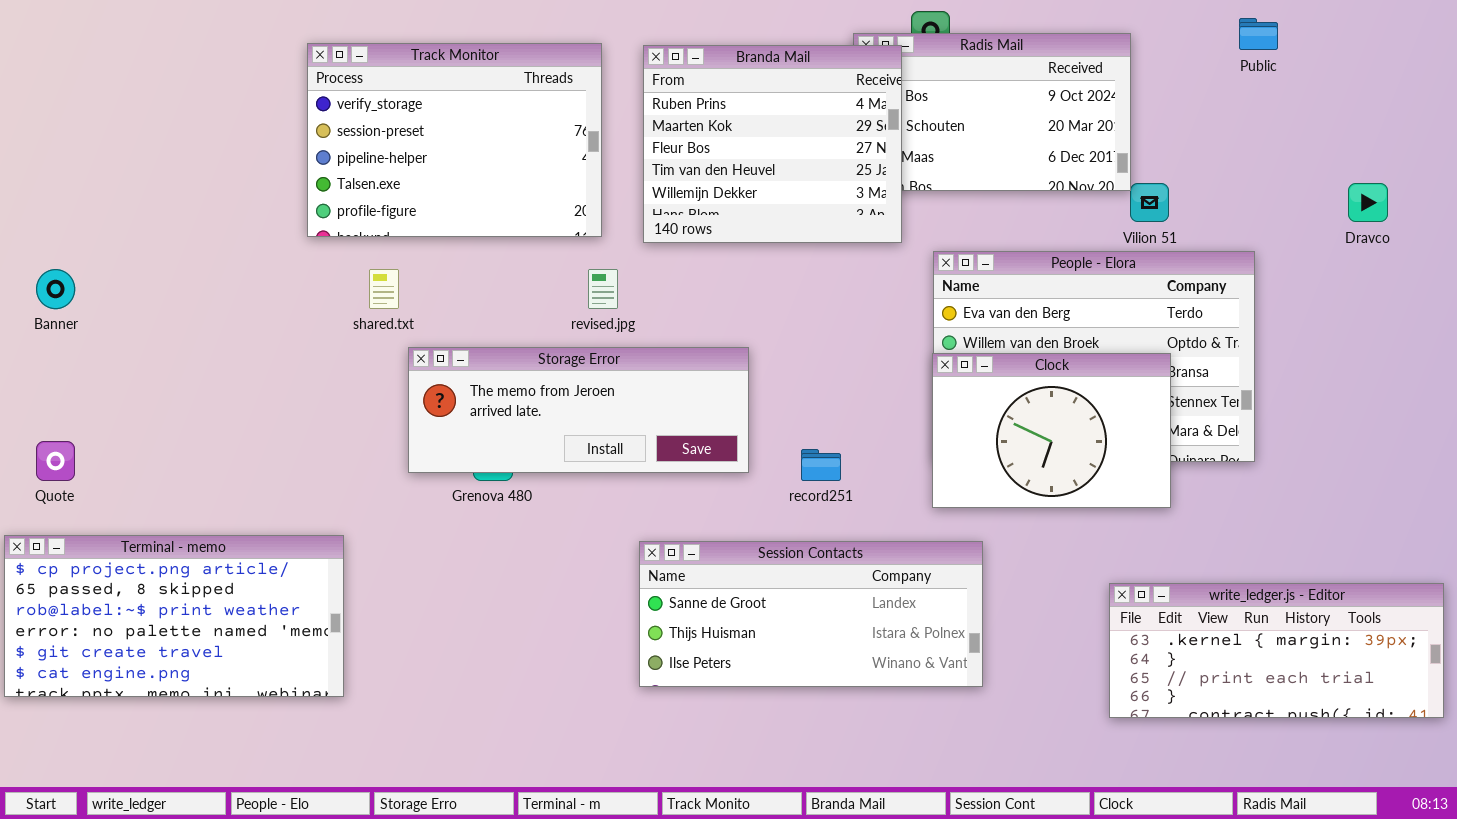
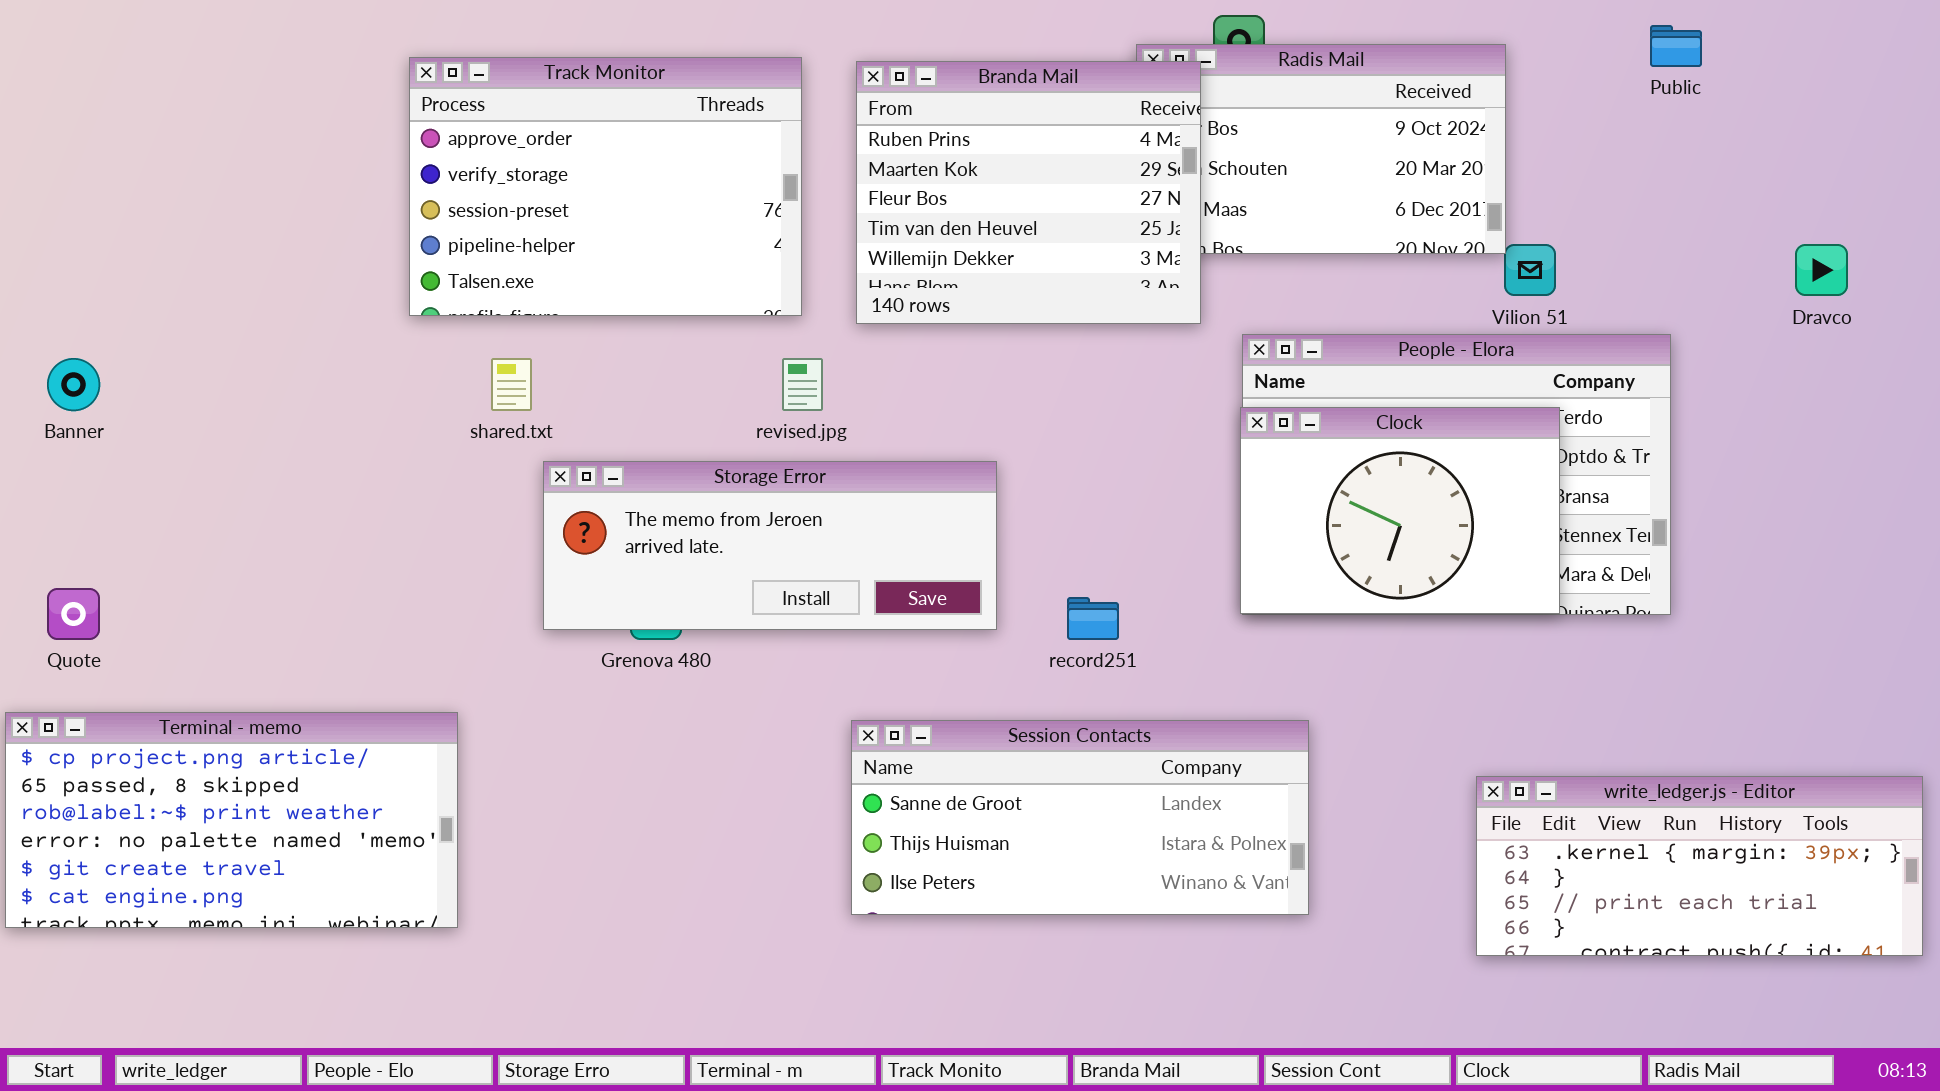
Track Monitor: [307,43,602,237] -> [409,57,802,316], scrolled up 1 row
Clock: [932,353,1171,508] -> [1240,407,1560,614], moved

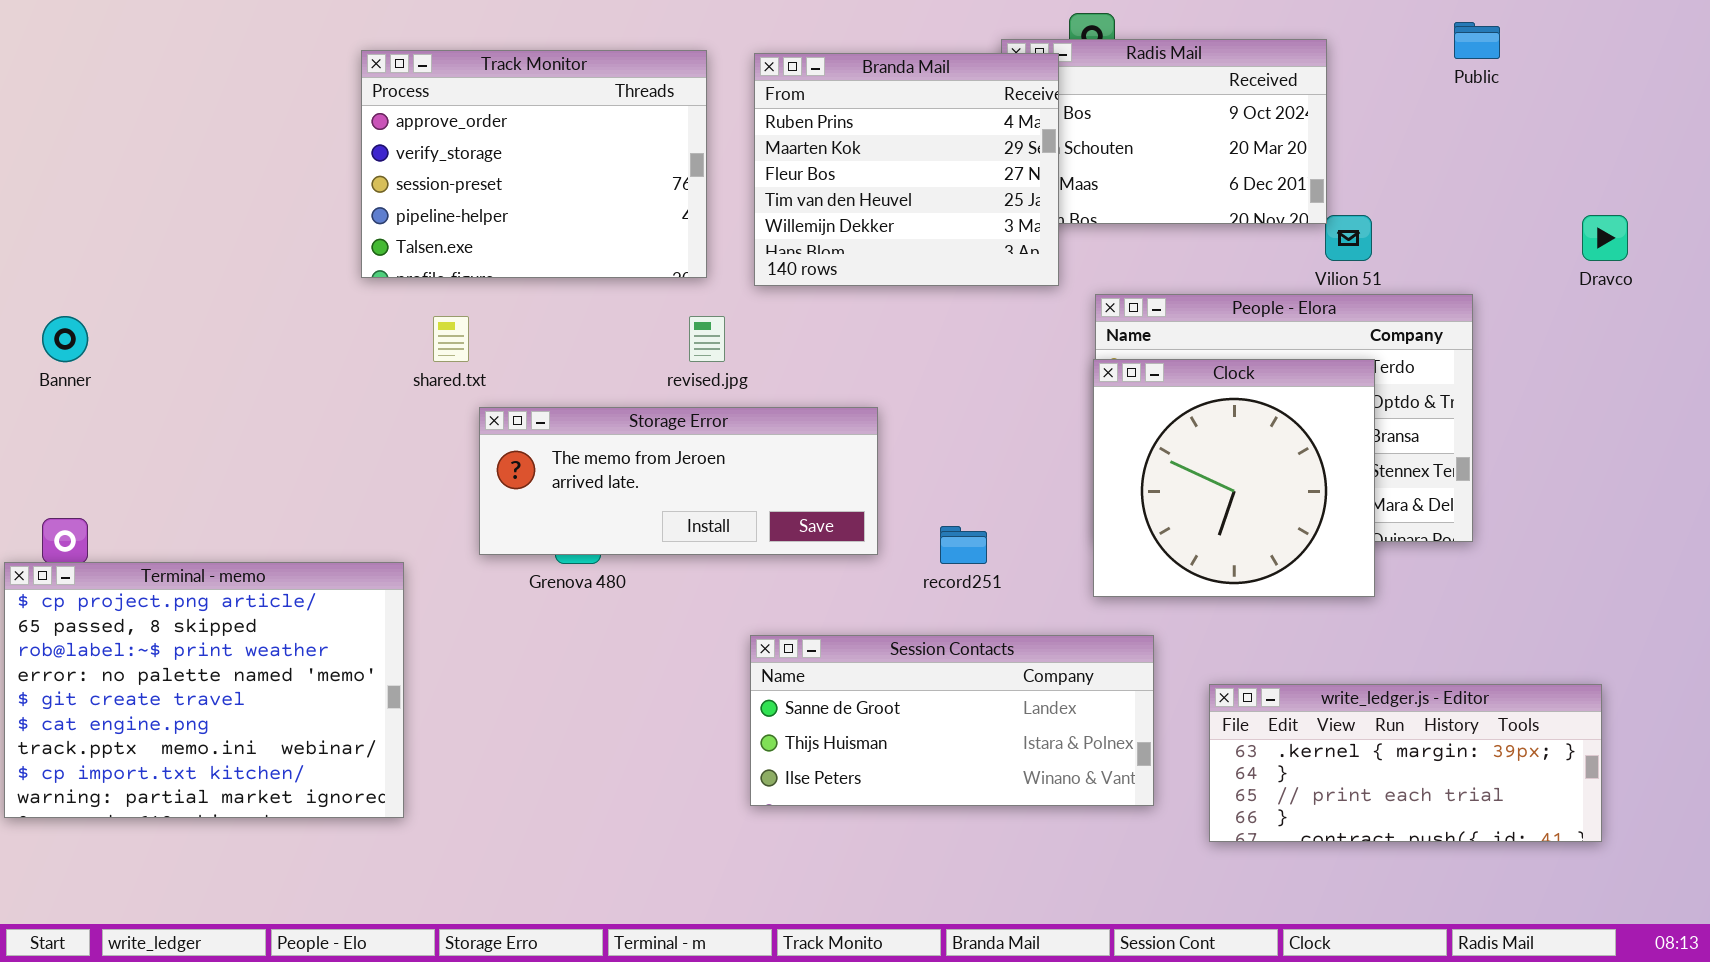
Clock: [1240,407,1560,614] -> [1093,359,1375,597], resized
Terminal - memo: [5,712,458,928] -> [4,562,404,818], resized
write_ledger.js - Editor: [1476,776,1923,956] -> [1209,684,1602,842], moved

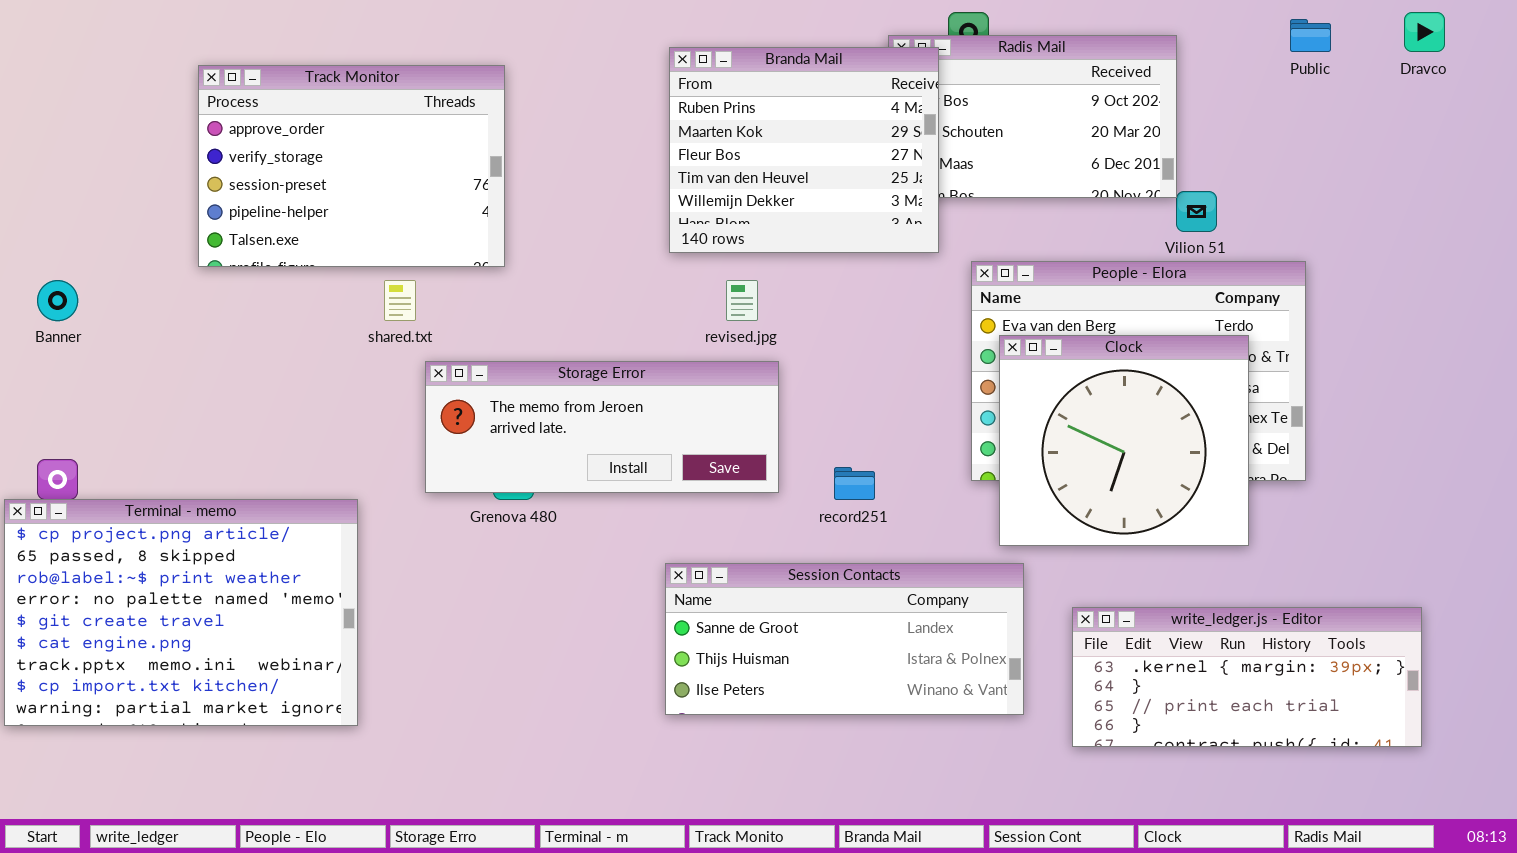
Track Monitor: [361,50,707,278] -> [198,65,505,267], moved
Dravco: [1582,215,1628,261] -> [1404,12,1445,52], moved
revised.jpg: [689,316,725,362] -> [726,280,758,321], moved
Clock: [1093,359,1375,597] -> [999,335,1249,546], moved

